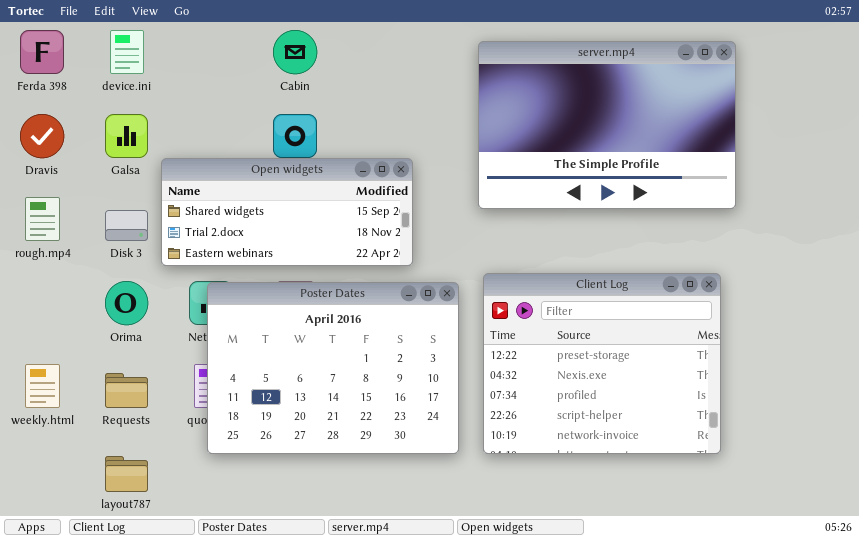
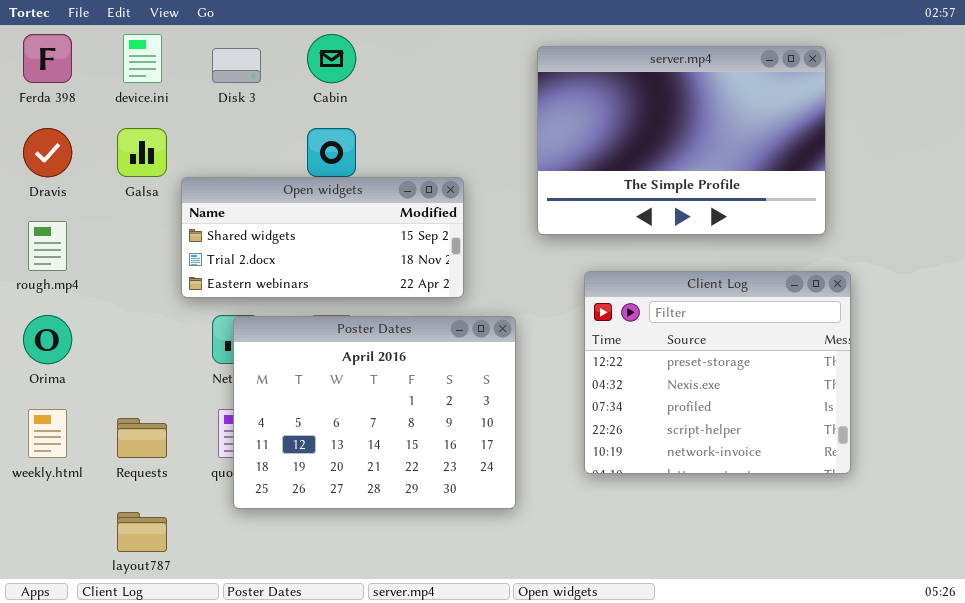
Disk 3: [105,210,148,241] -> [212,48,261,83], moved
Client Log: [483,273,721,454] -> [584,271,851,474], moved
Orima: [105,281,148,325] -> [23,315,72,364], moved

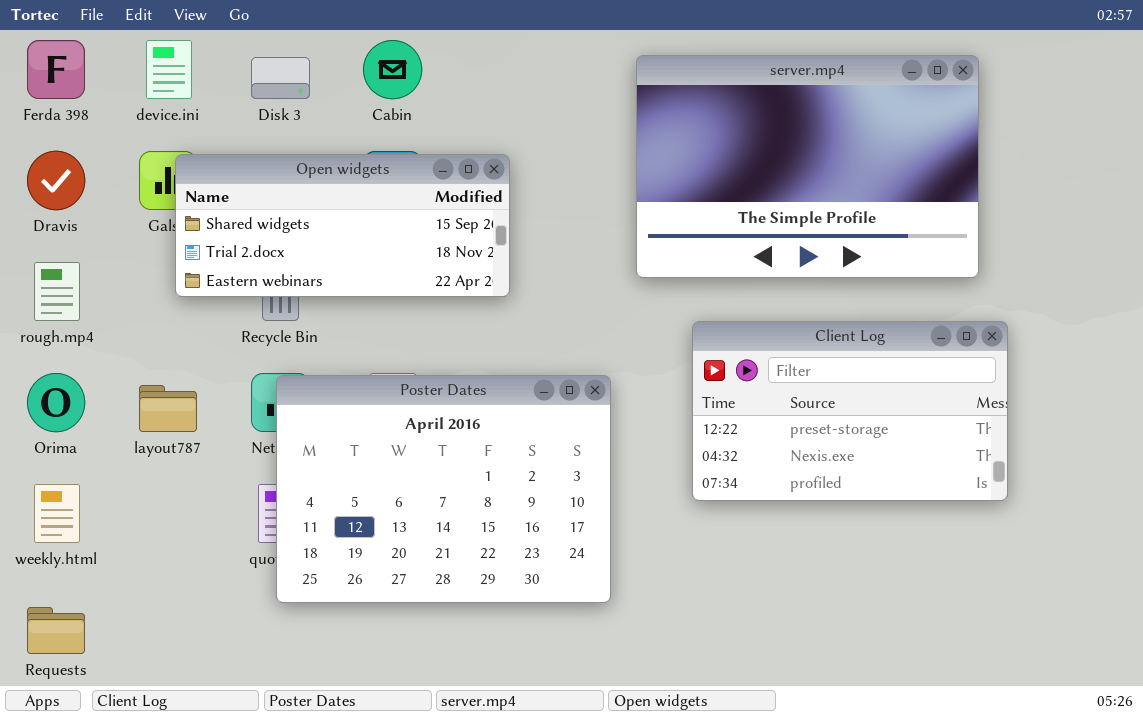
Open widgets: [181,177,464,298] -> [175,154,510,297], moved
Client Log: [584,271,851,474] -> [692,321,1008,501], resized
Requests: [117,418,167,458] -> [27,607,85,654], moved
layout787: [117,512,167,552] -> [139,385,197,432], moved

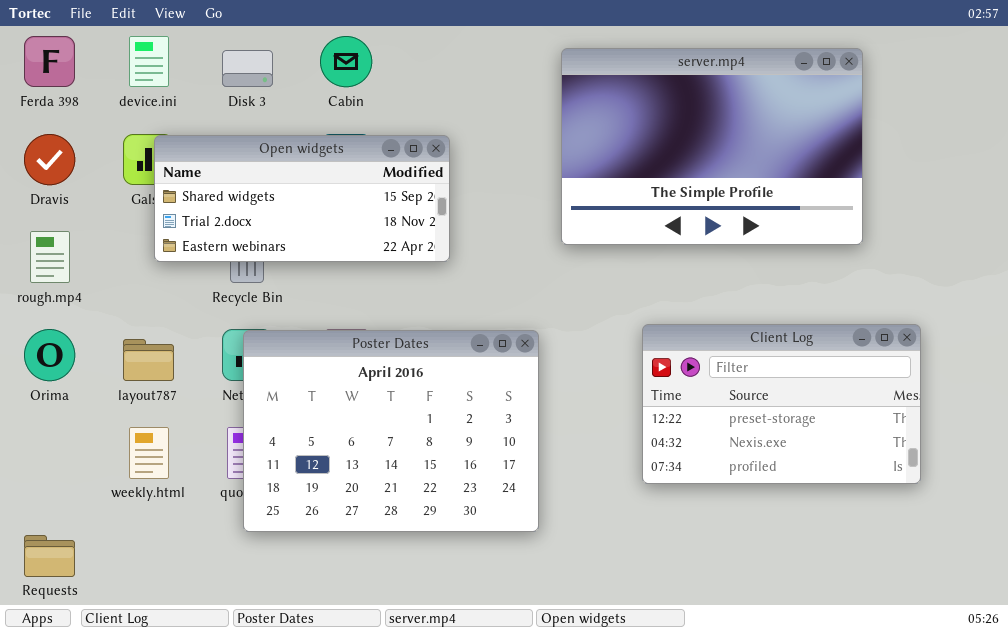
Client Log: [692,321,1008,501] -> [642,324,921,484], moved
weekly.html: [34,484,80,543] -> [129,427,169,479], moved

